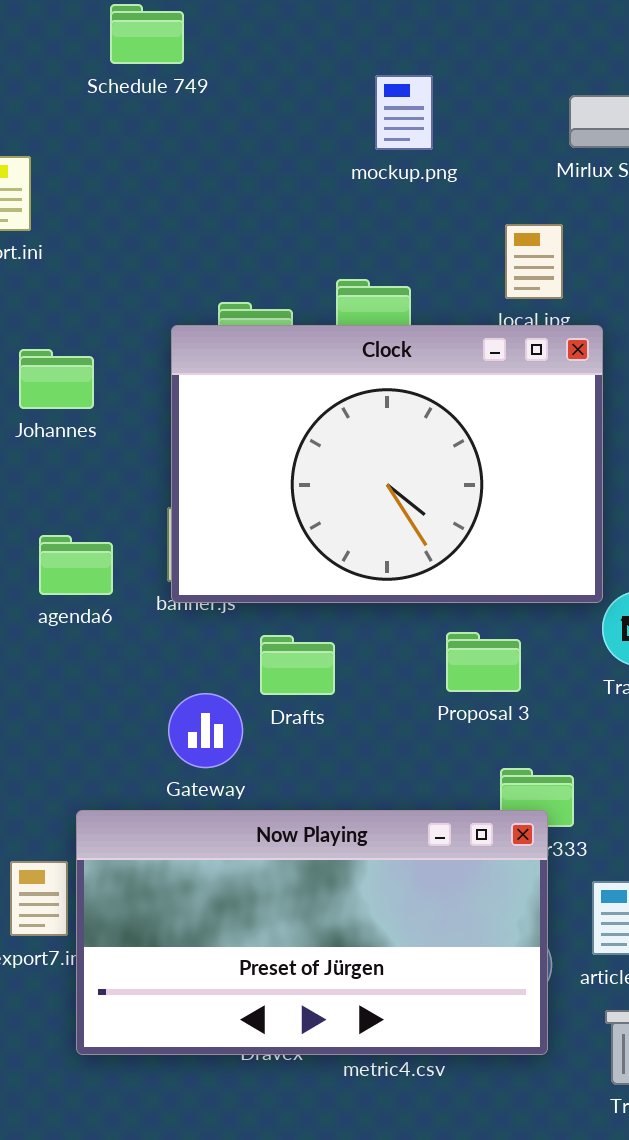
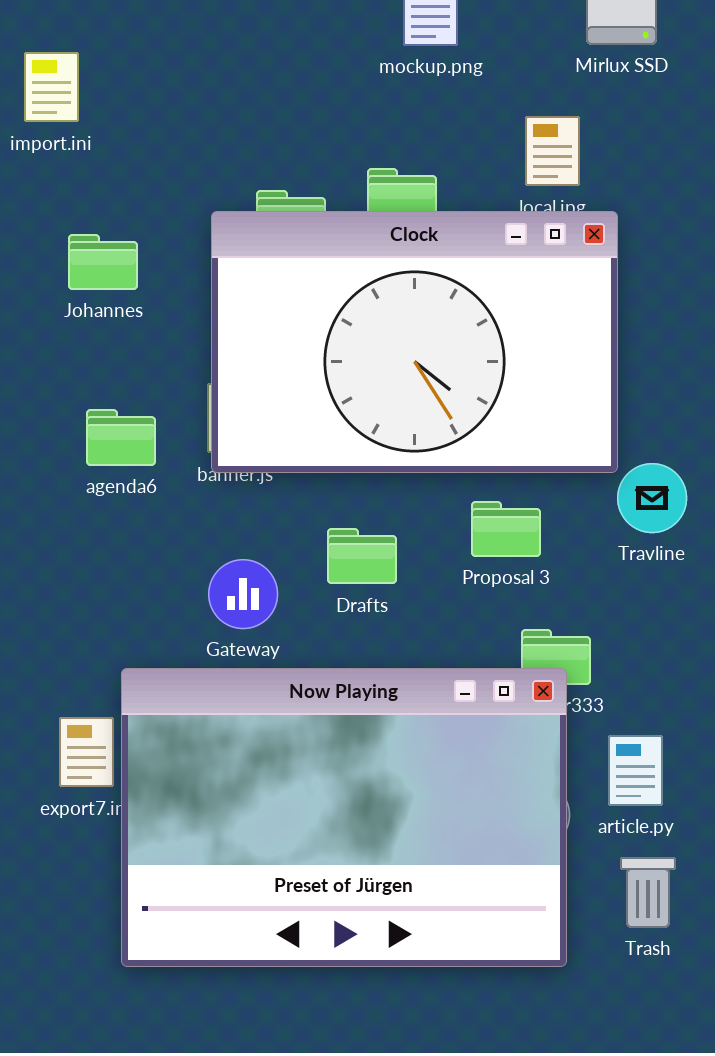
Drafts: [260,635,335,695] -> [327,528,397,584], moved
Now Playing: [76,810,548,1055] -> [121,668,567,967], resized

